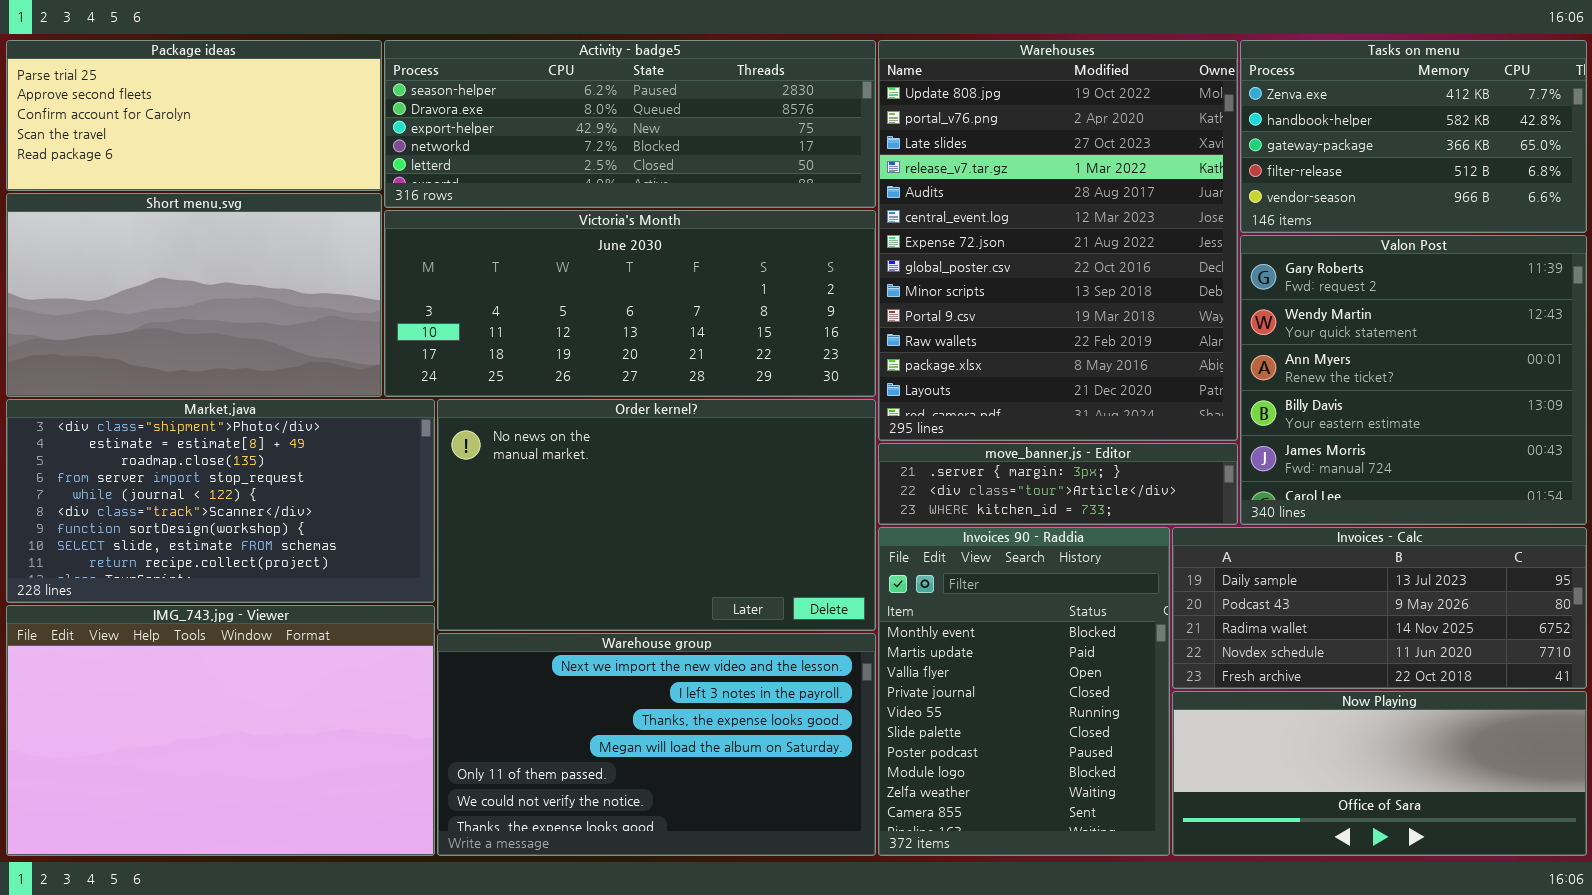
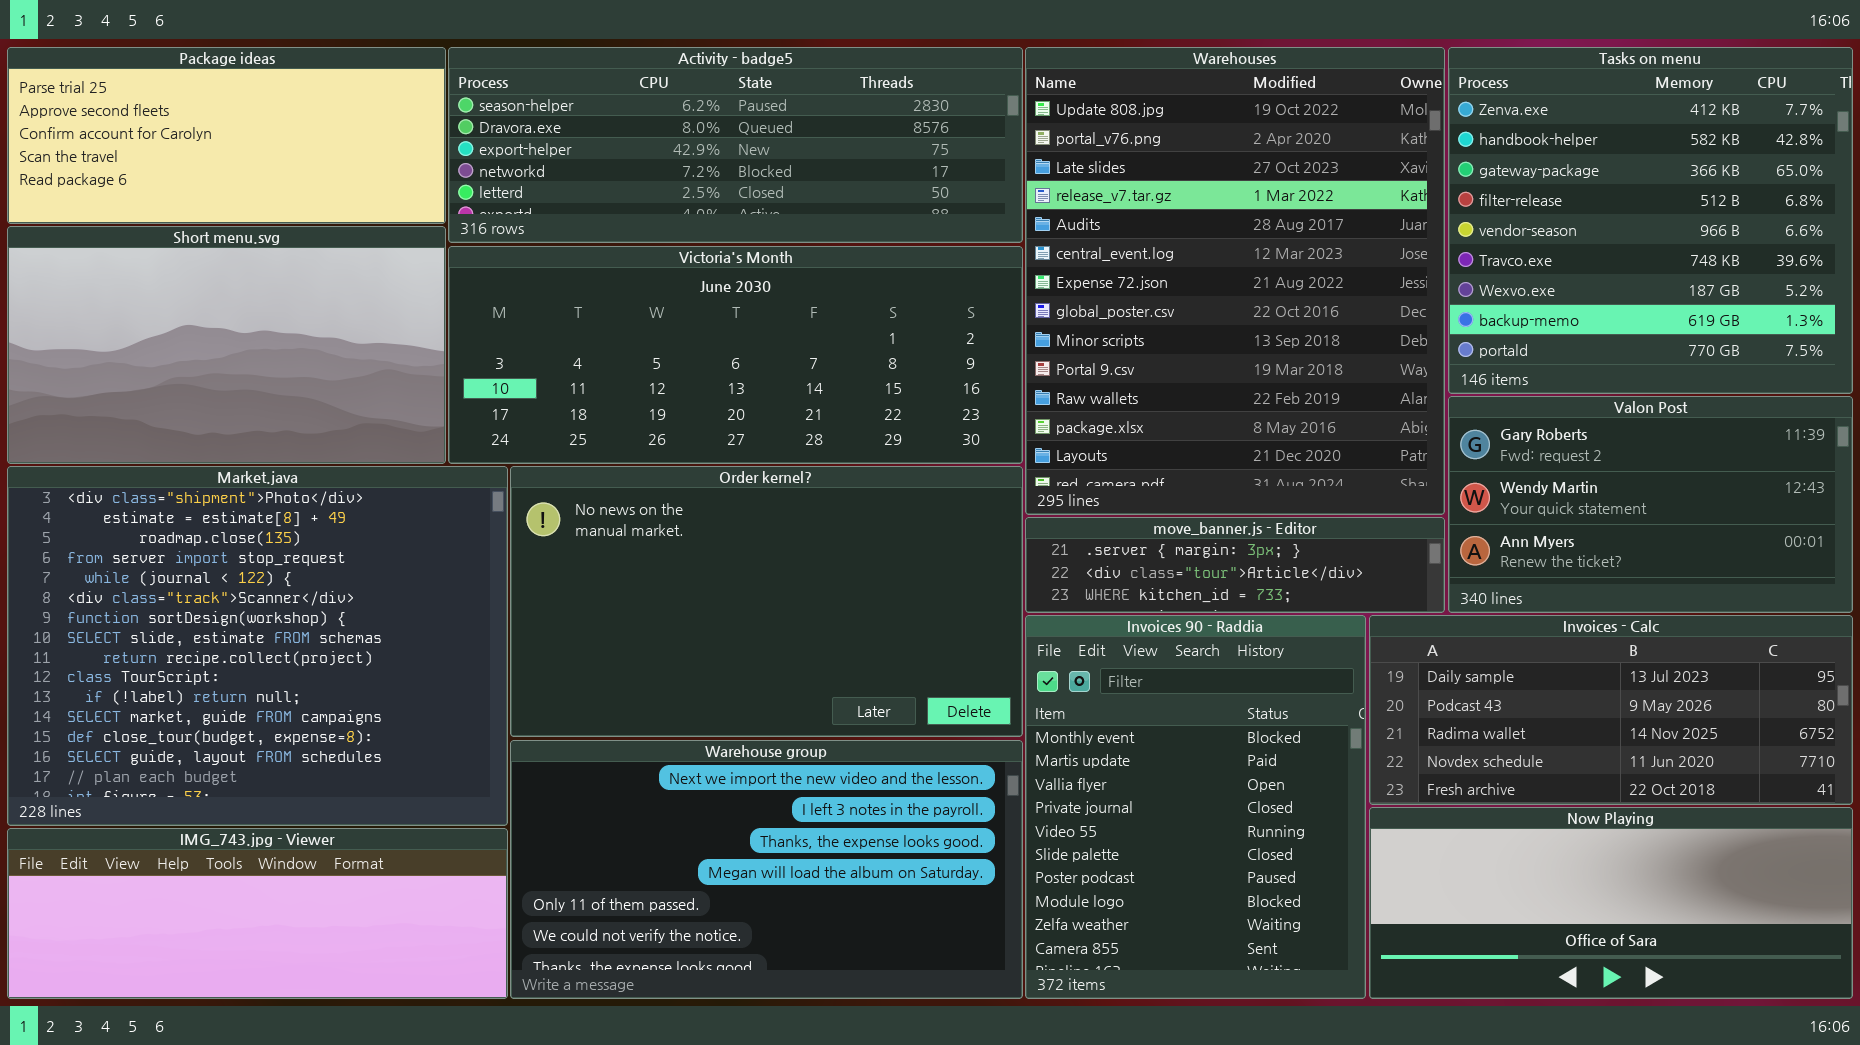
Tasks on menu: [1240,40,1587,233] -> [1448,47,1853,394], resized
Valon Post: [1240,235,1587,525] -> [1448,396,1853,613], resized
Market.java: [6,399,435,603] -> [7,466,508,826], resized
IMG_743.jpg - Viewer: [6,605,435,856] -> [7,828,508,999], resized

